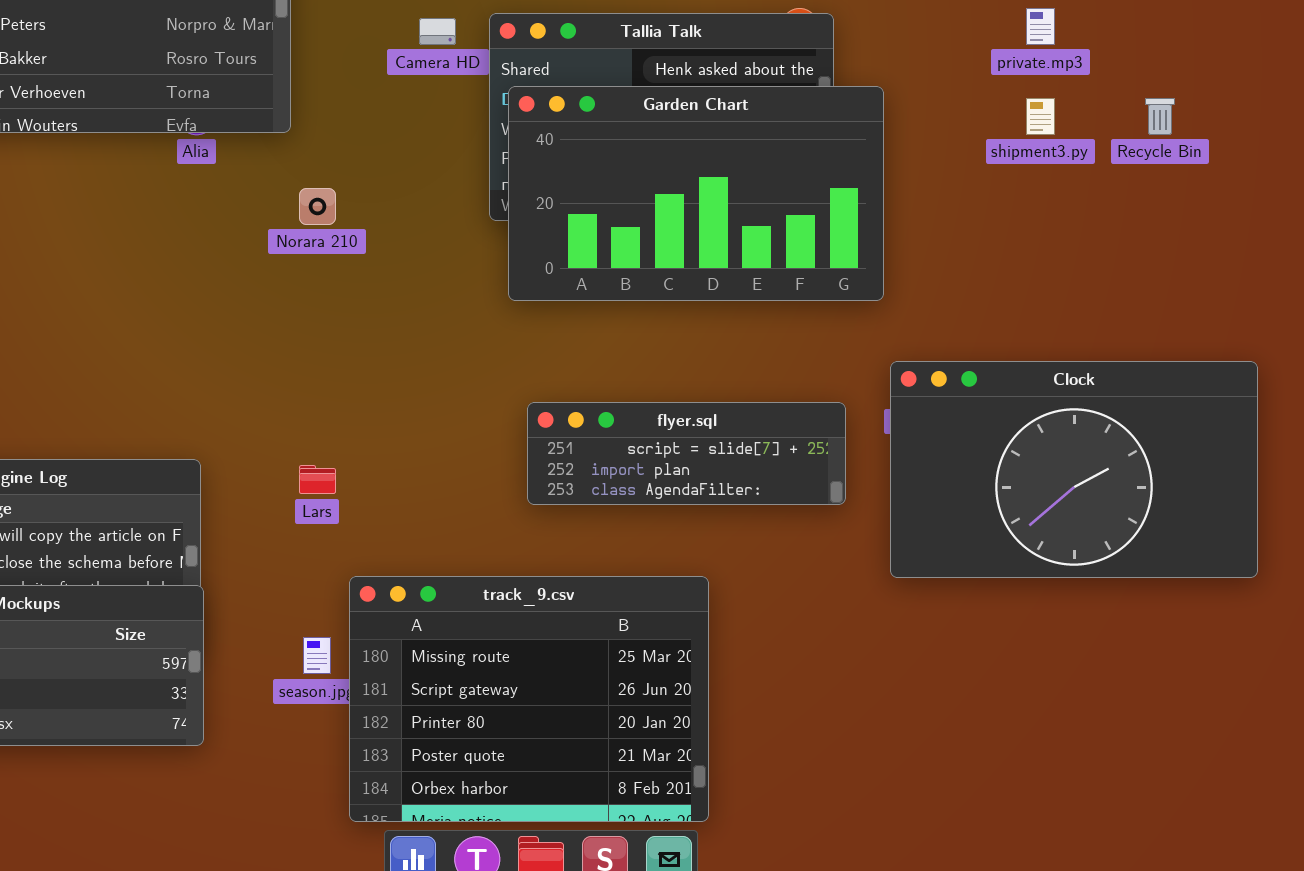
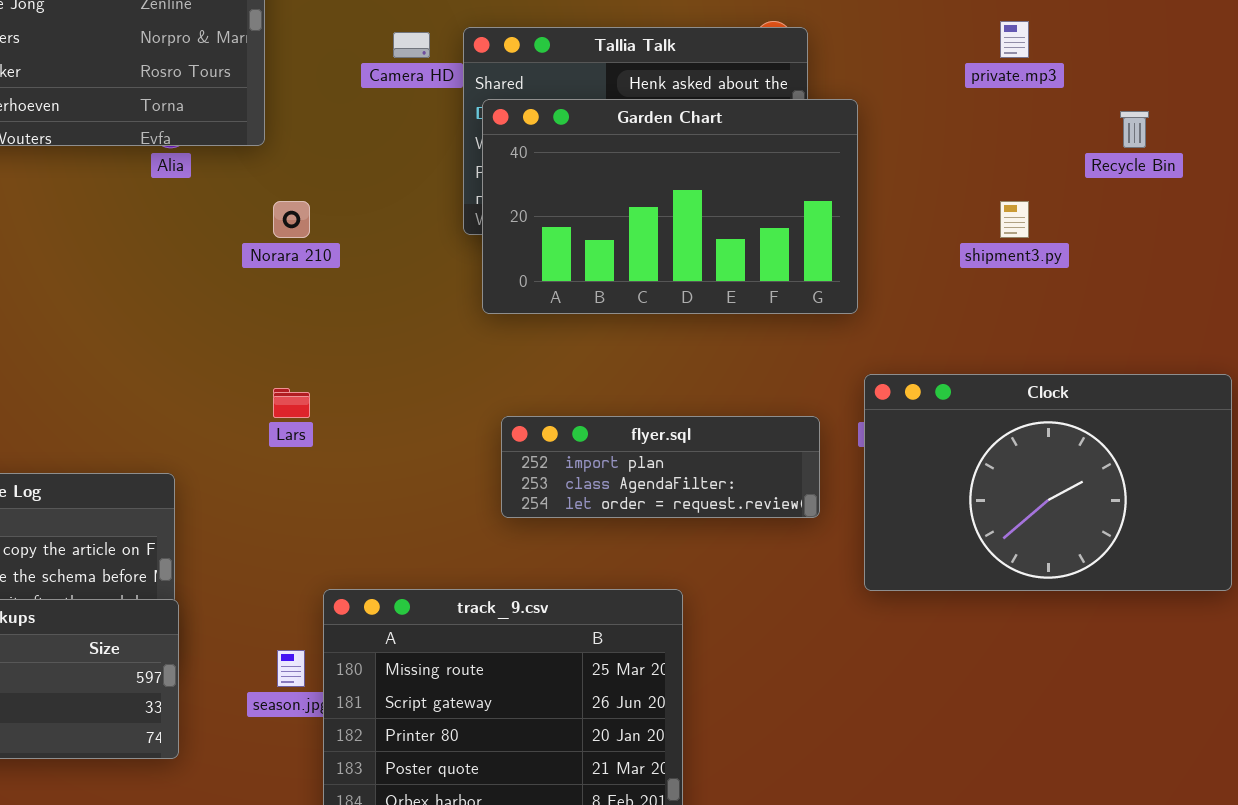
shipment3.py: [1026,98,1055,135] -> [1000,201,1029,238], moved
flyer.sql: [527,402,846,505] -> [501,416,820,518], scrolled down 1 row
Lars: [299,465,336,494] -> [273,388,310,418], moved

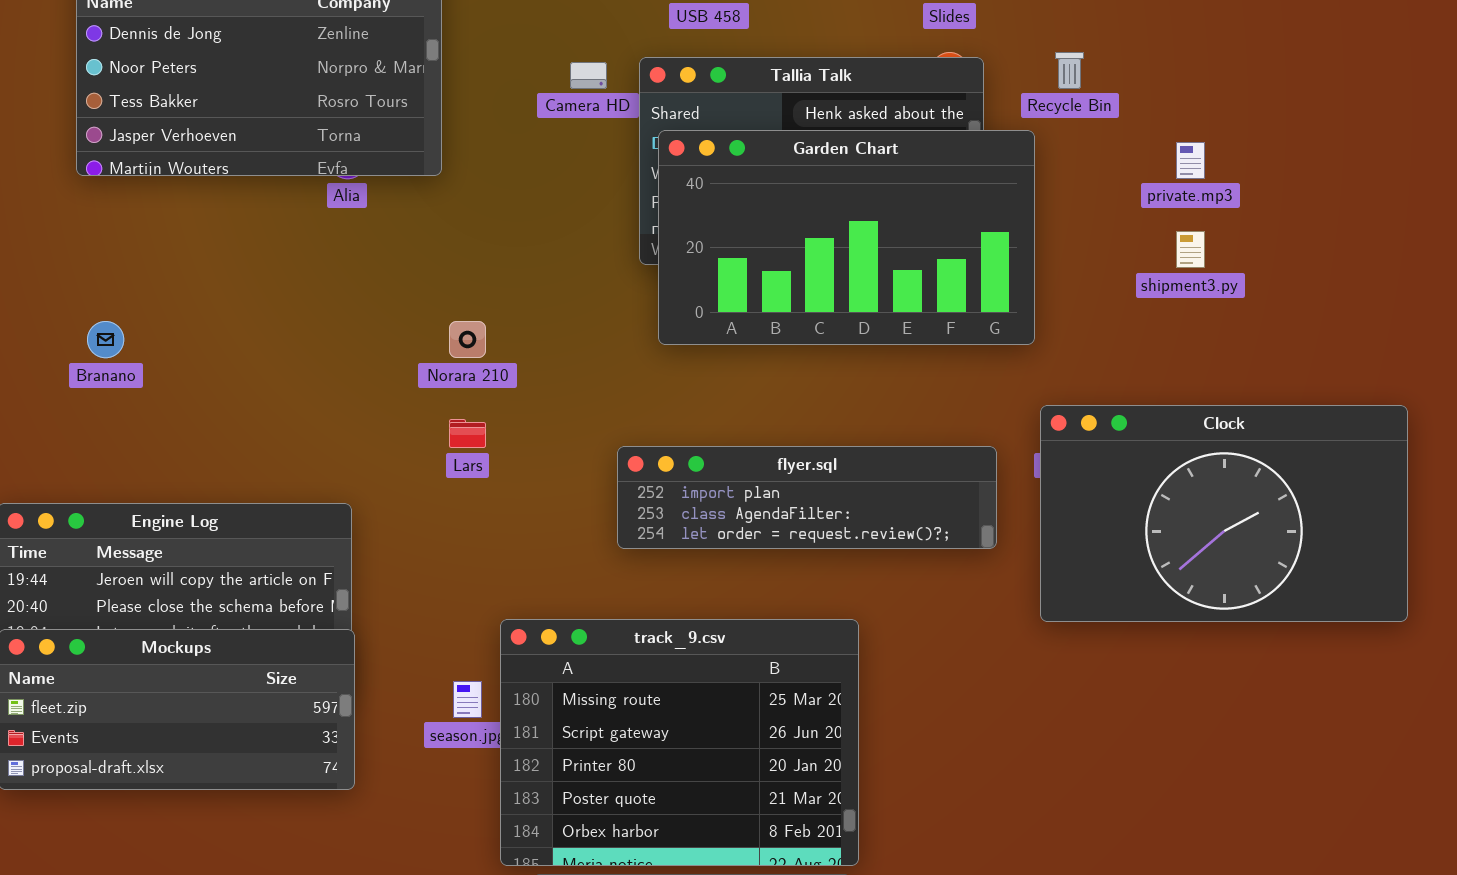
private.mp3: [1000,21,1029,58] -> [1176,142,1205,179], moved
Recycle Bin: [1120,111,1149,148] -> [1055,52,1084,89], moved
Norara 210: [273,201,310,238] -> [449,321,486,358], moved
flyer.sql: [501,416,820,518] -> [617,446,997,549], resized

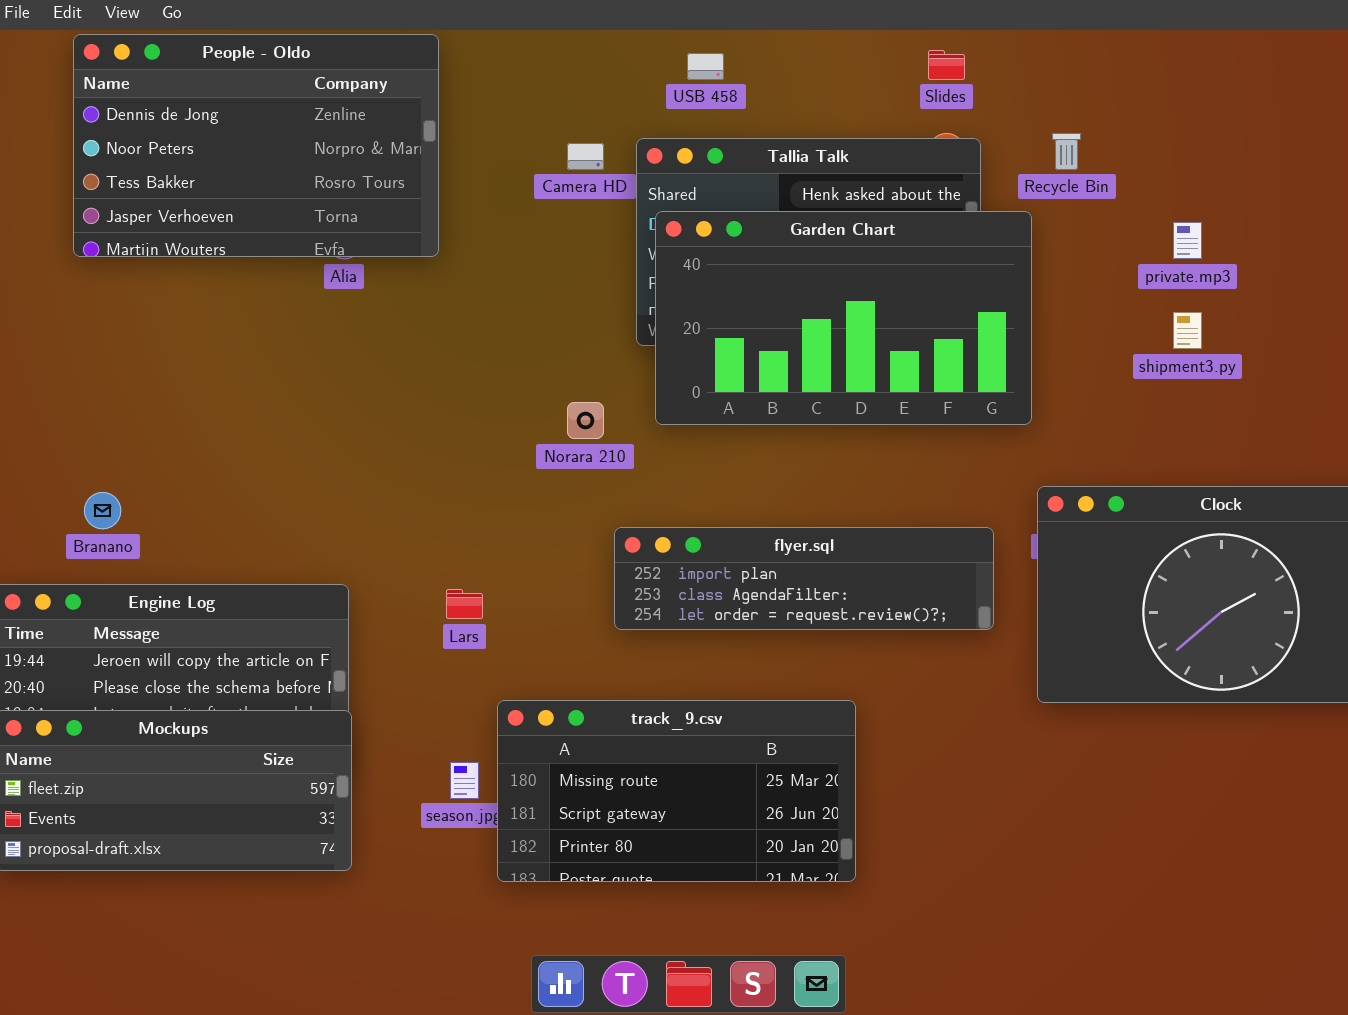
Branano: [87,321,124,358] -> [84,492,121,529], moved
Norara 210: [449,321,486,358] -> [567,402,604,439], moved
Lars: [449,419,486,448] -> [446,589,483,619], moved
track_9.csv: [500,619,859,866] -> [497,700,856,882], resized

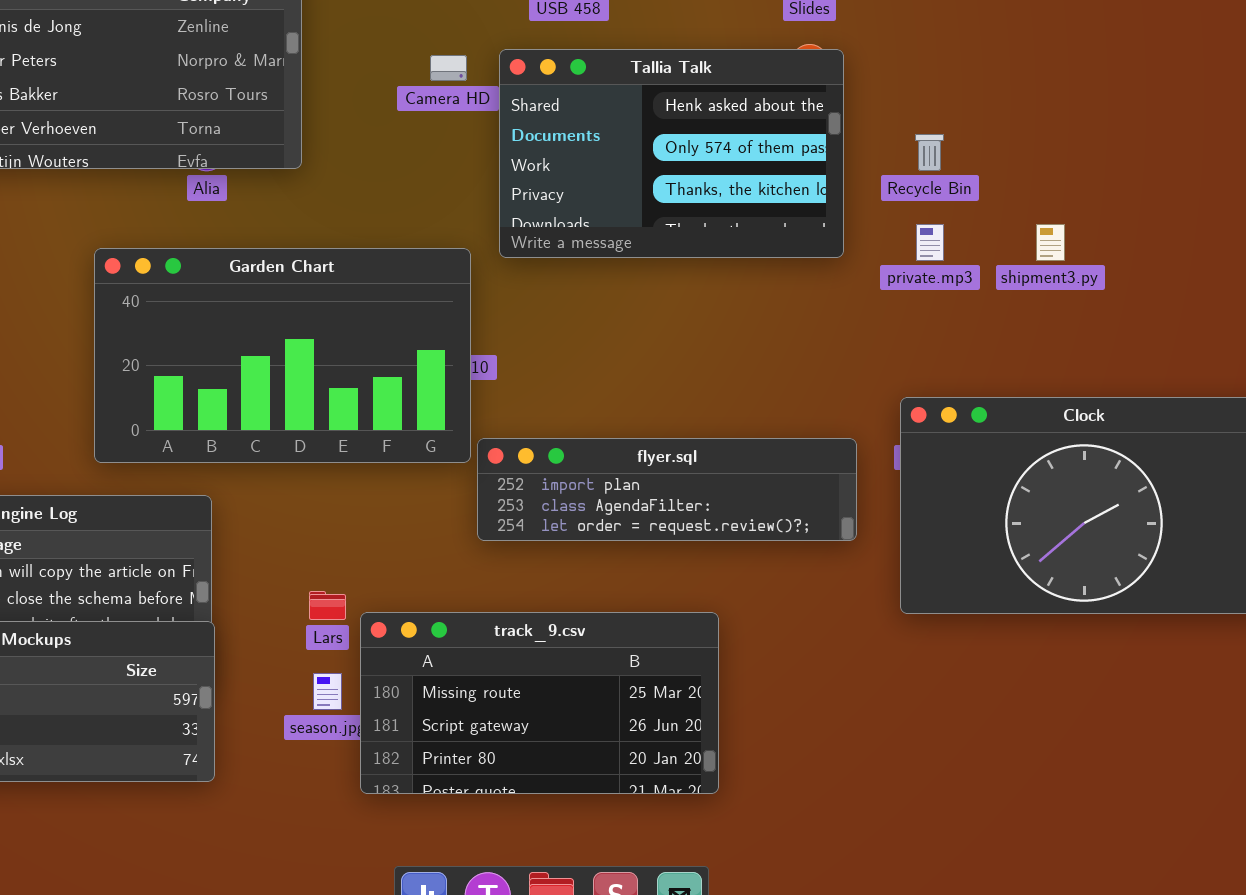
Recycle Bin: [1052,133,1081,170] -> [915,134,944,171], moved
Garden Chart: [655,211,1032,425] -> [94,248,471,463], moved
private.mp3: [1173,222,1202,259] -> [916,224,944,261], moved
Lars: [446,589,483,619] -> [309,591,346,620], moved

